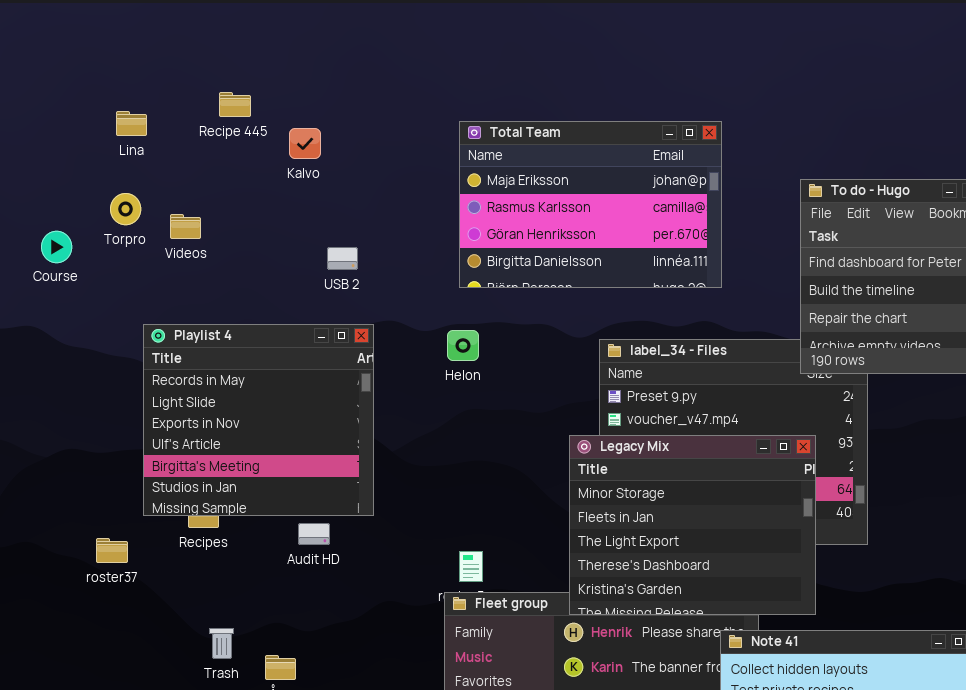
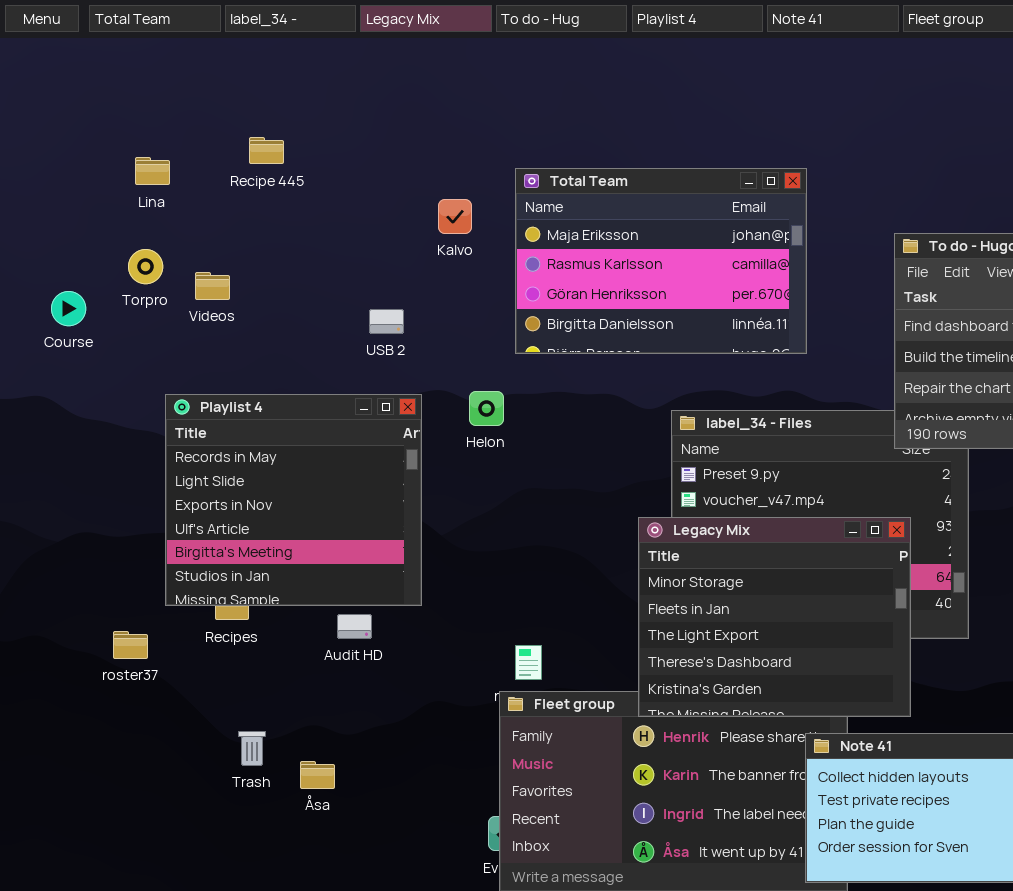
Kalvo: [289,128,321,159] -> [438,199,472,234], moved
Helon: [447,330,479,361] -> [469,391,504,426], moved

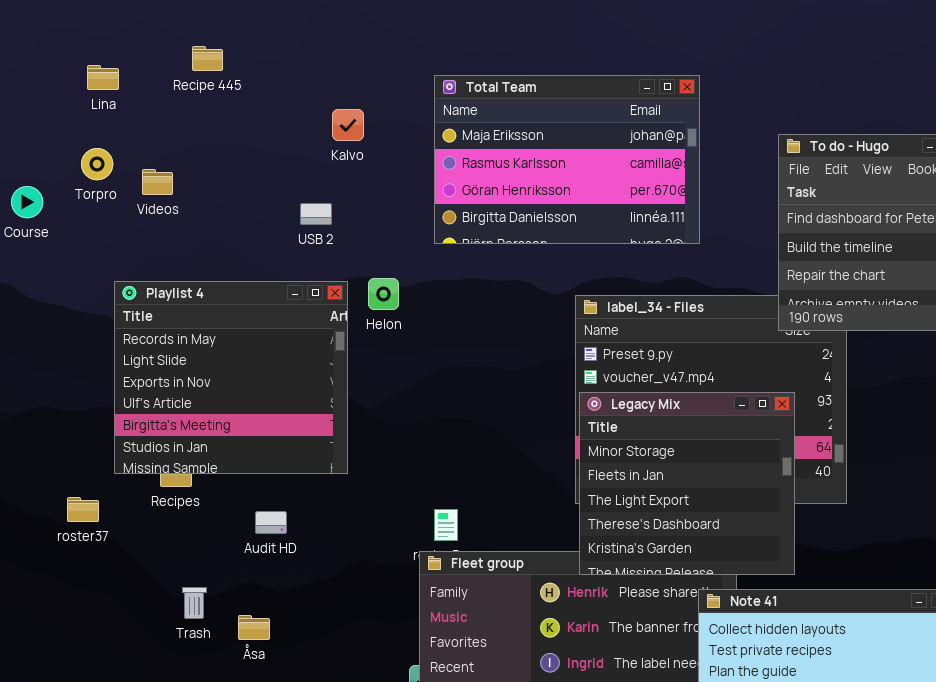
Kalvo: [438,199,472,234] -> [332,109,364,141], moved
Helon: [469,391,504,426] -> [368,278,399,310], moved
Legacy Mix: [638,517,911,717] -> [579,392,795,575], resized
Audit HD: [337,614,372,639] -> [255,511,287,534], moved

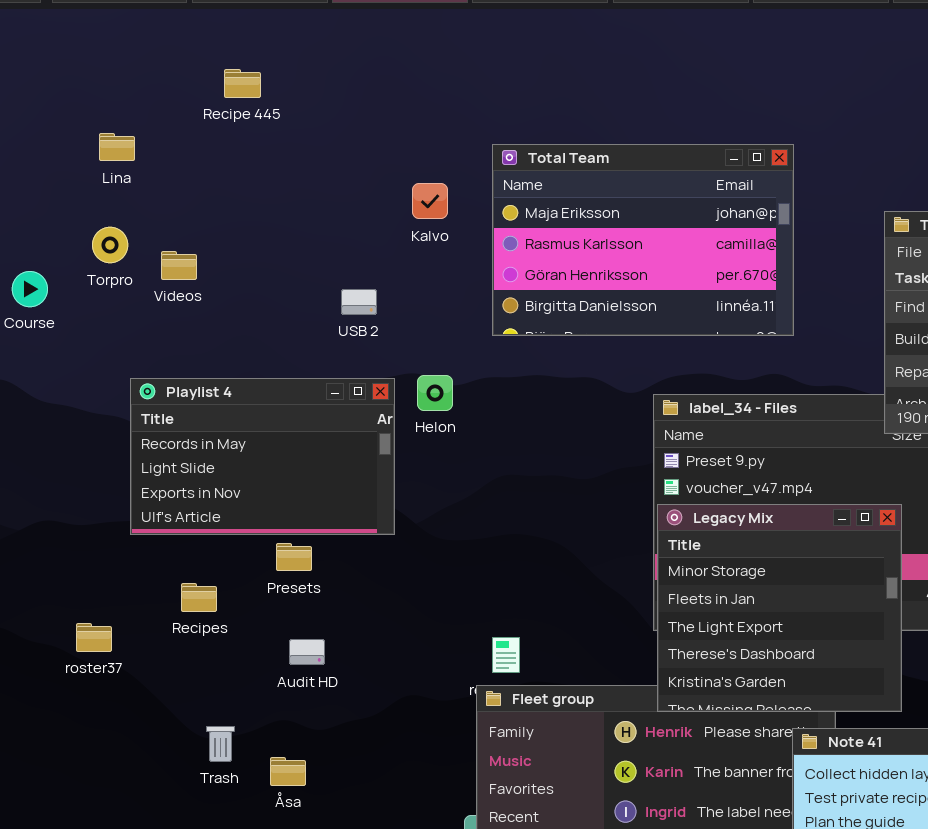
Recipe 445: [192,46,223,71] -> [224,69,261,98], moved
Kalvo: [332,109,364,141] -> [412,183,448,219], moved
Playlist 4: [114,281,348,474] -> [130,378,395,535], resized

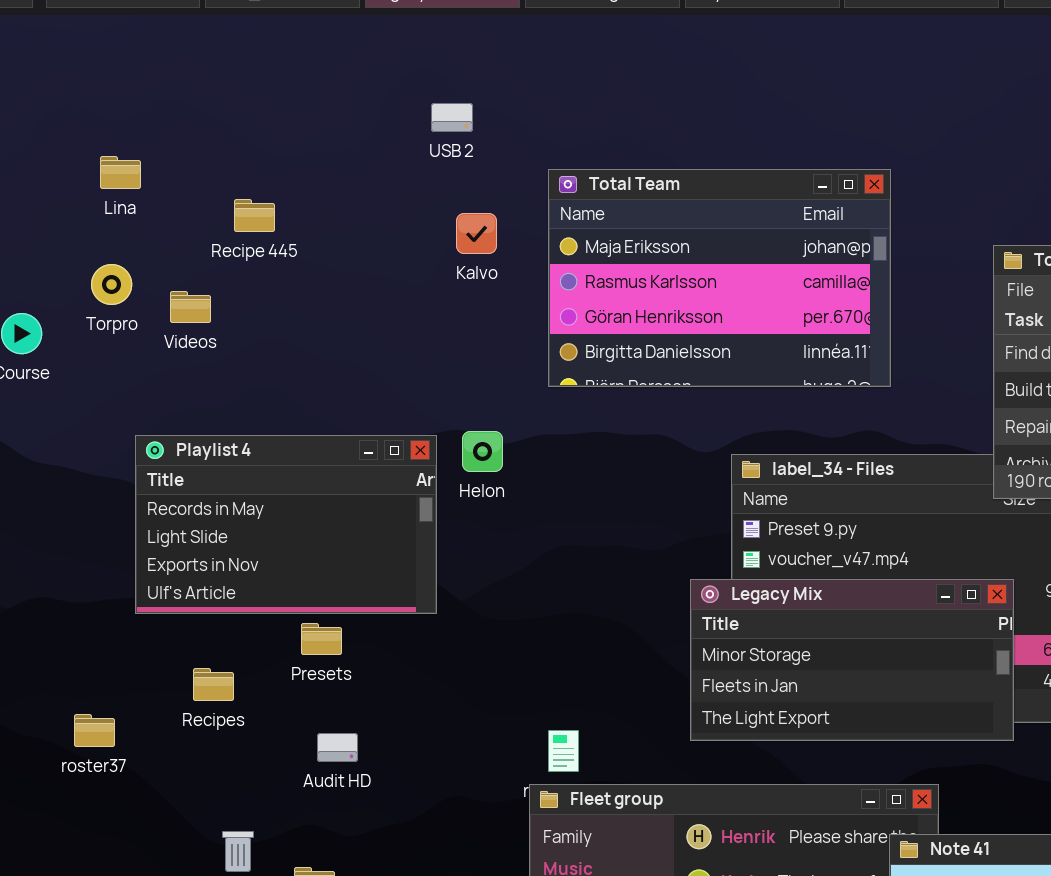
Recipe 445: [224,69,261,98] -> [234,199,275,232], moved
USB 2: [341,289,377,315] -> [431,103,473,132], moved
Legacy Mix: [657,504,902,712] -> [690,579,1014,741], resized

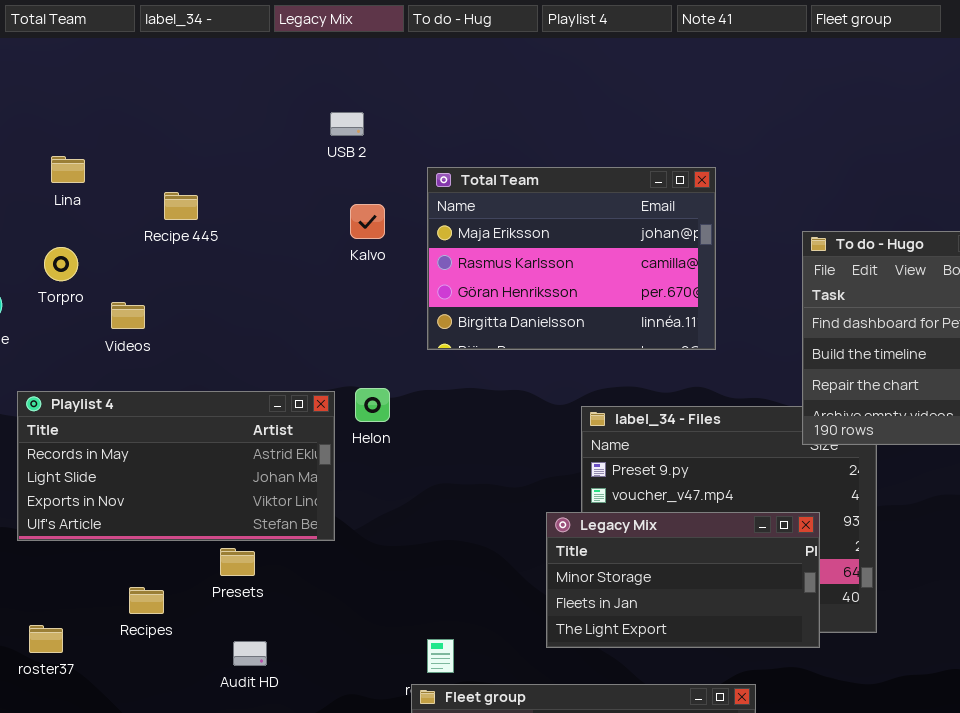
Videos: [170,291,211,323] -> [111,302,145,329], moved
Playlist 4: [135,435,437,614] -> [17,391,335,541], resized

